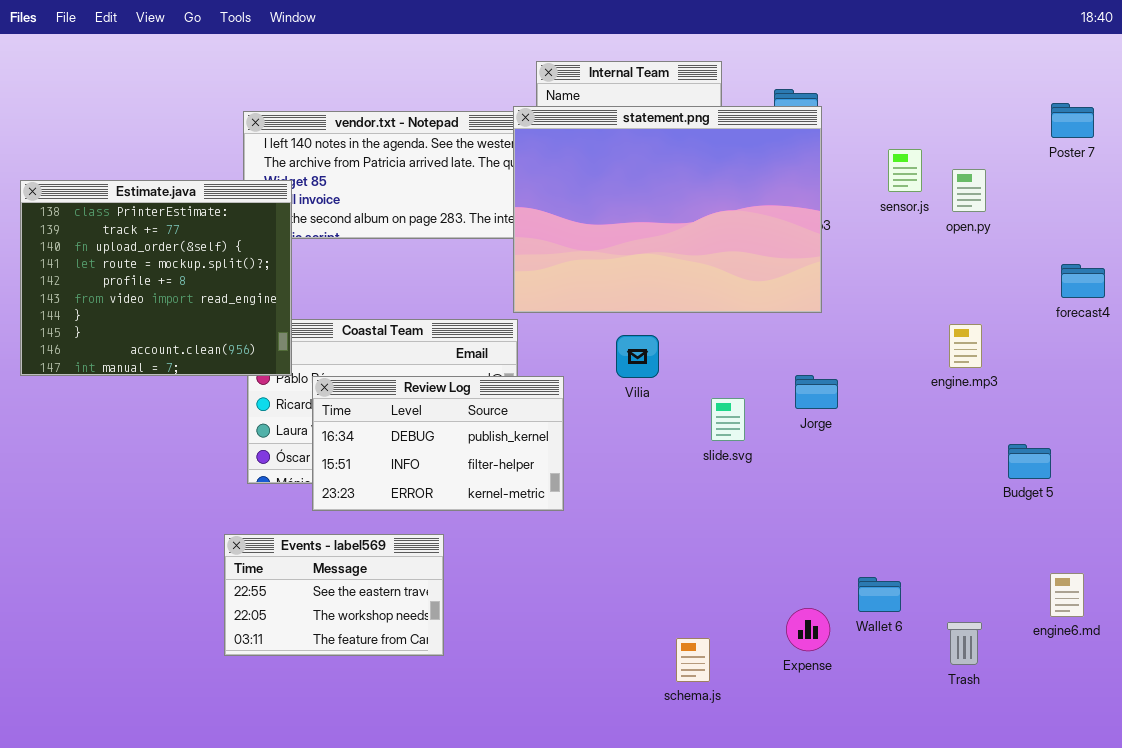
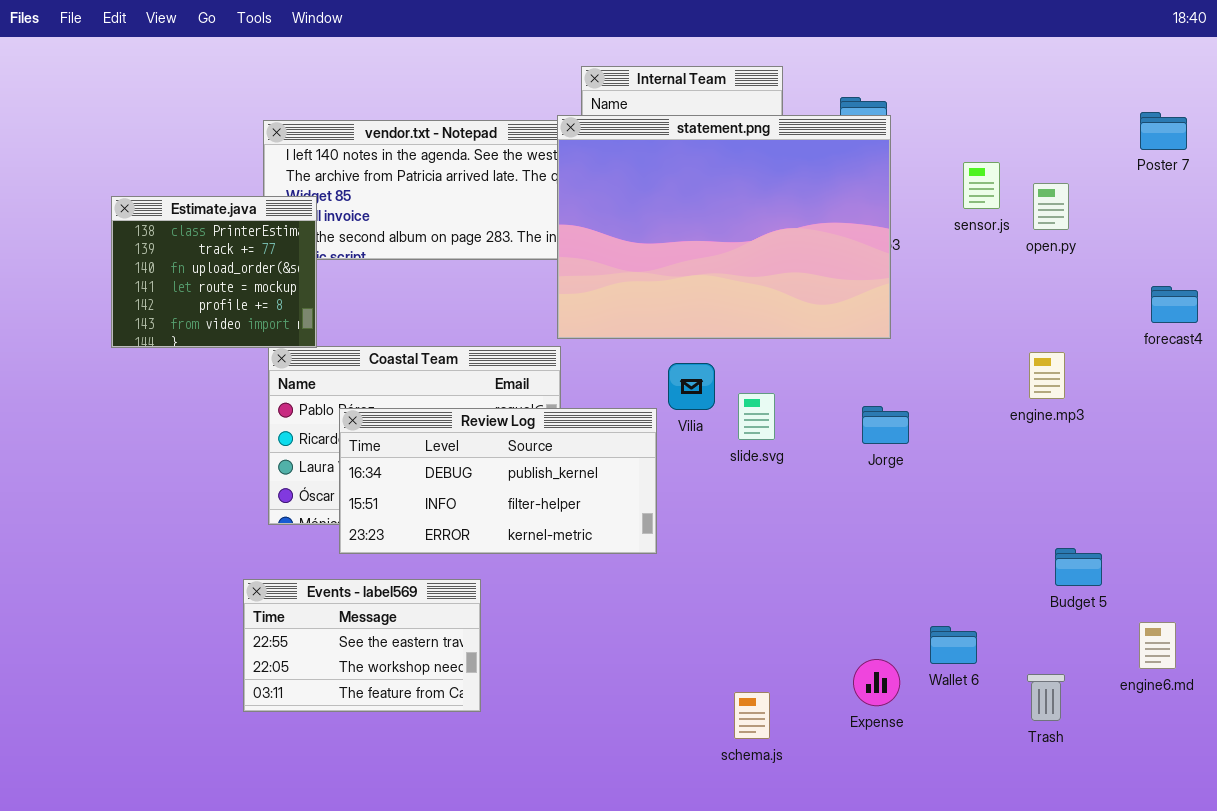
Estimate.java: [20,180,292,376] -> [111,196,317,348], resized
Review Log: [312,376,564,511] -> [339,408,657,554], resized
slide.svg: [711,398,745,441] -> [738,393,775,440], moved
Budget 5: [1008,444,1051,479] -> [1055,548,1102,586], moved

